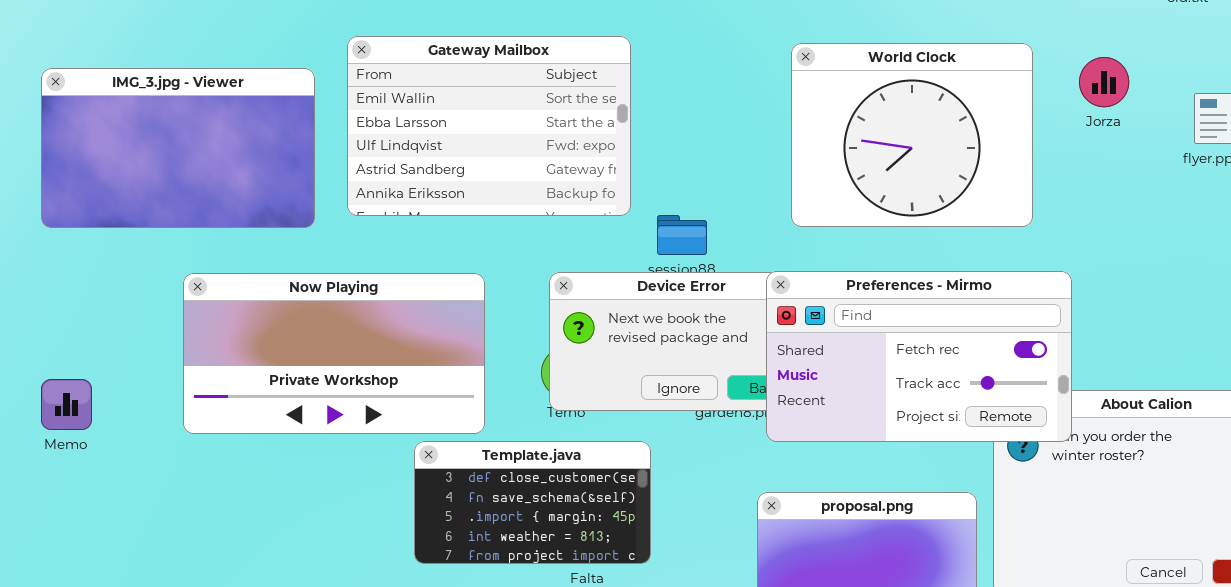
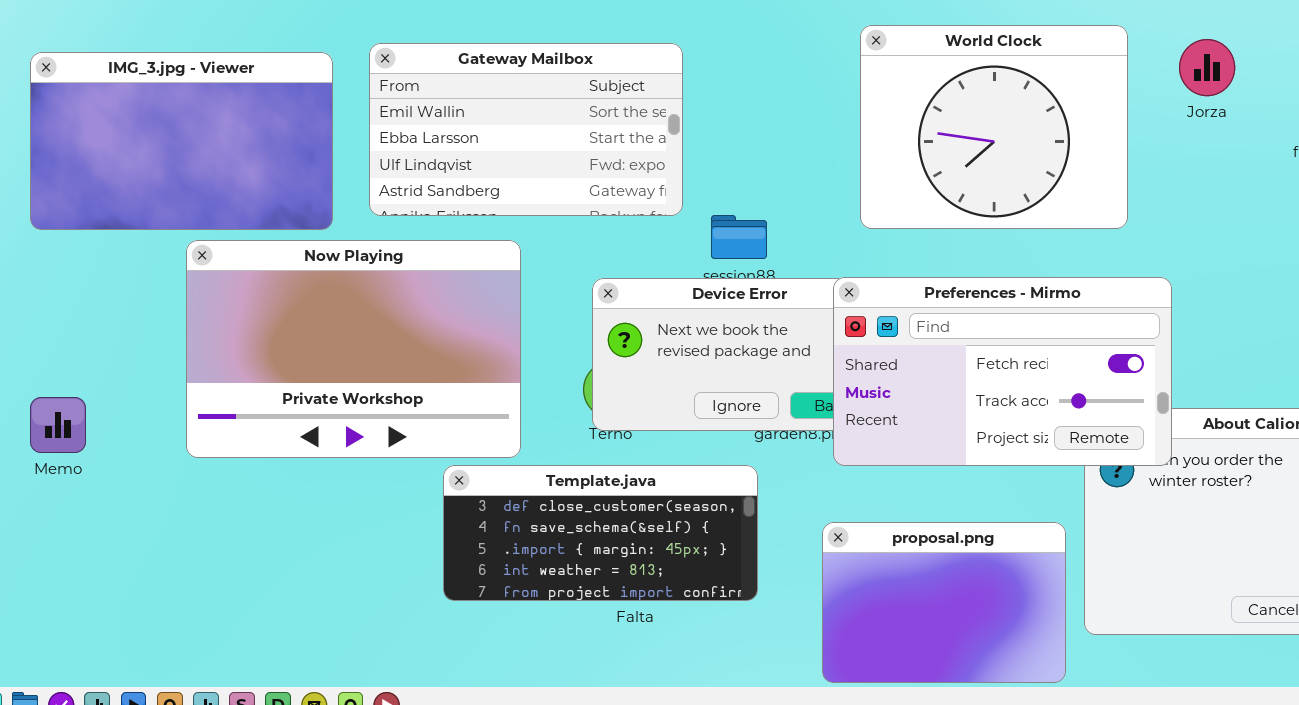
Gateway Mailbox: [347,36,631,216] -> [369,43,683,216], resized
Now Playing: [183,273,485,434] -> [186,240,521,458], resized
Template.java: [414,441,651,564] -> [443,465,758,601], resized

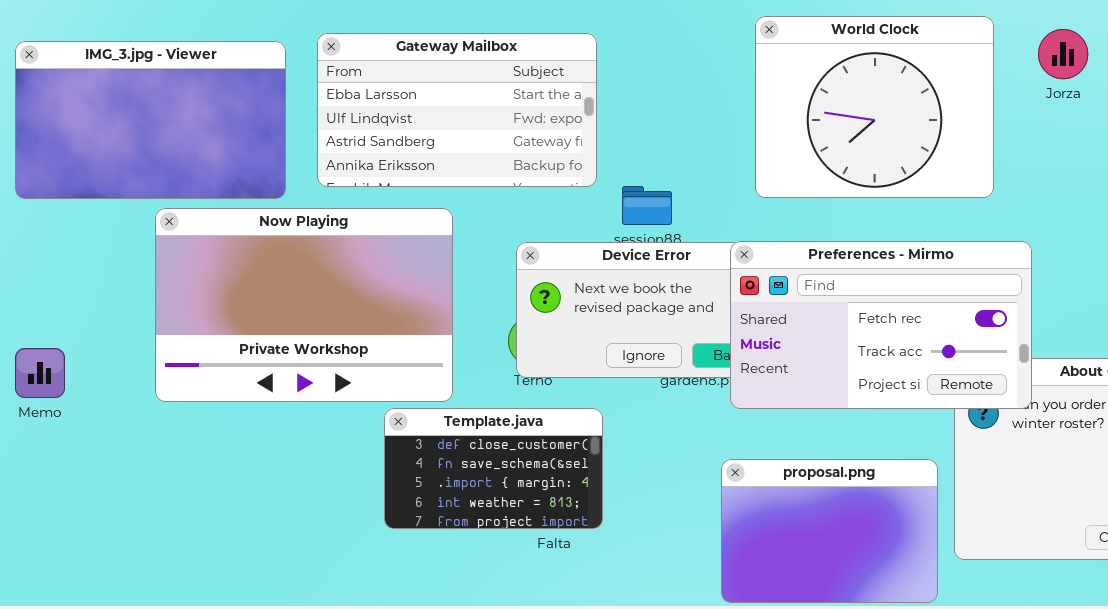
Gateway Mailbox: [369,43,683,216] -> [317,33,597,187], scrolled down 1 row
Template.java: [443,465,758,601] -> [384,408,603,529], resized

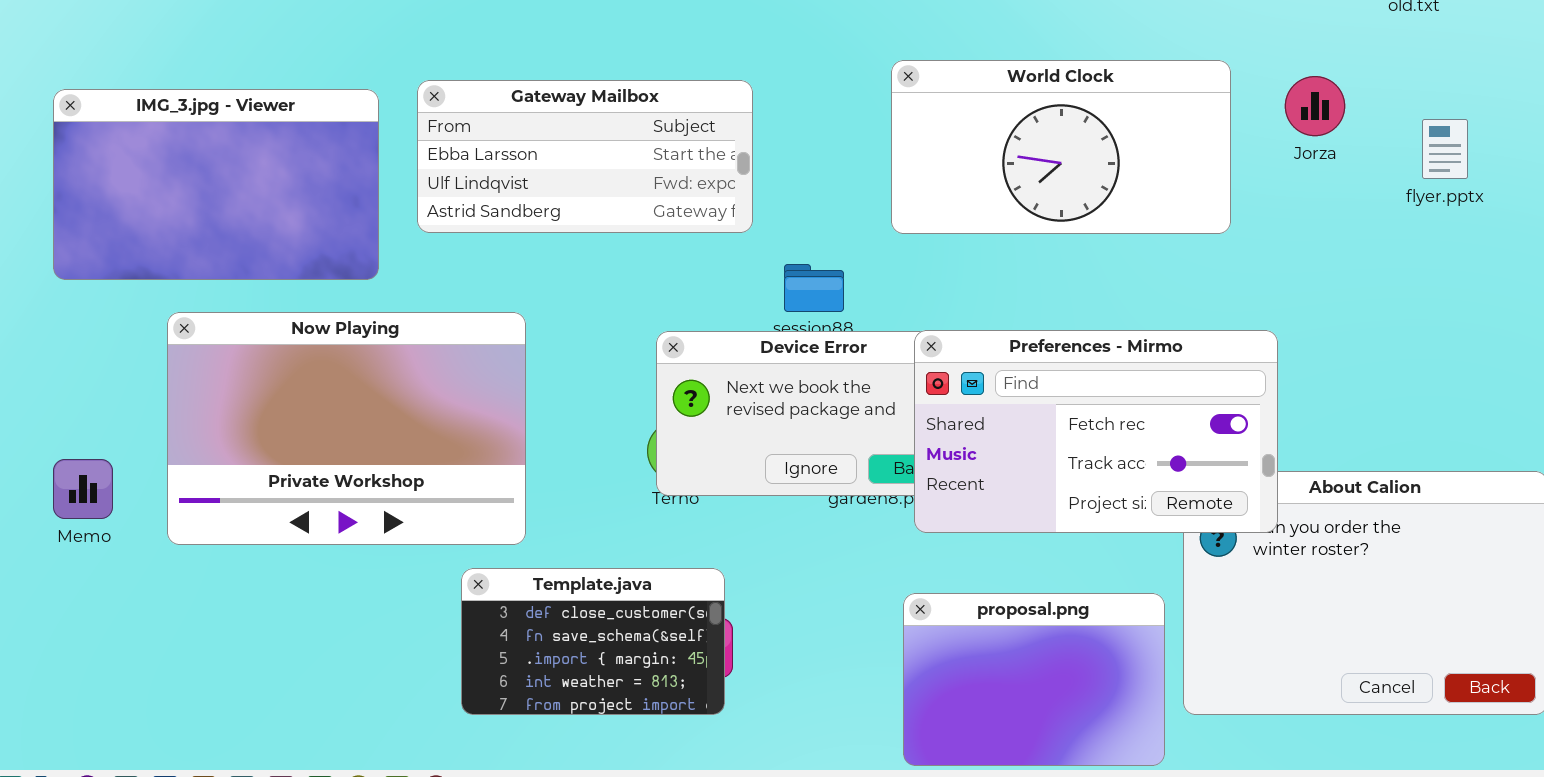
World Clock: [755,16,994,198] -> [891,60,1231,234], resized
Gateway Mailbox: [317,33,597,187] -> [417,80,753,233], resized
Now Playing: [155,208,453,402] -> [167,312,526,545], moved
Template.java: [384,408,603,529] -> [461,568,725,715], moved

